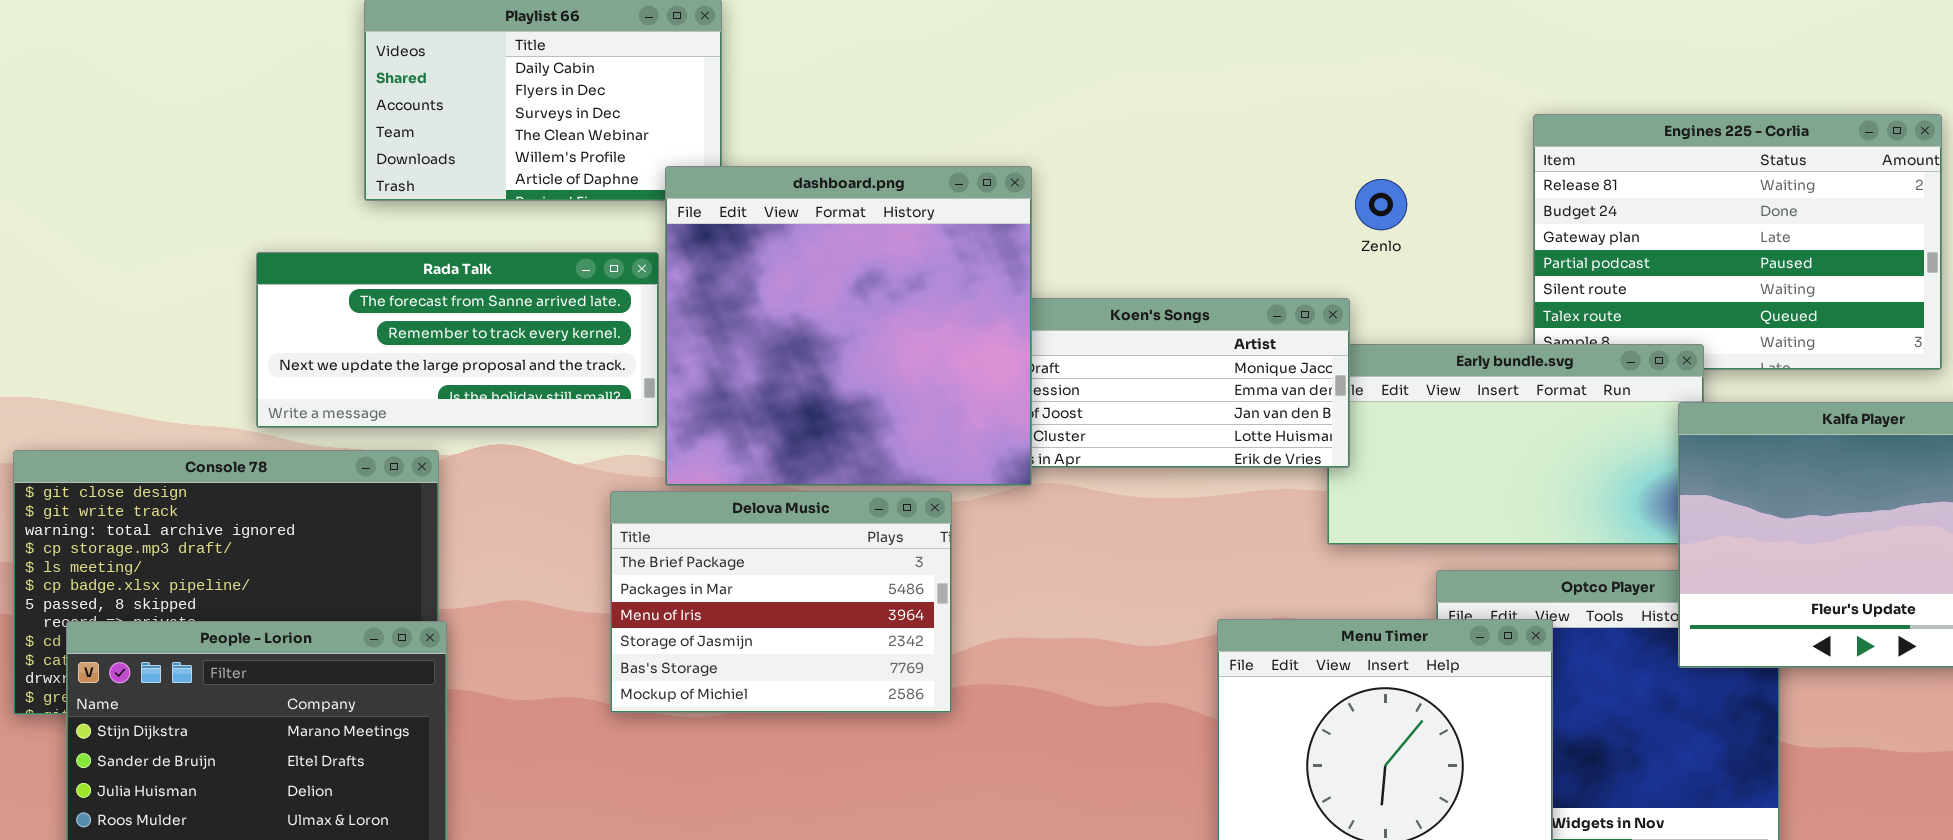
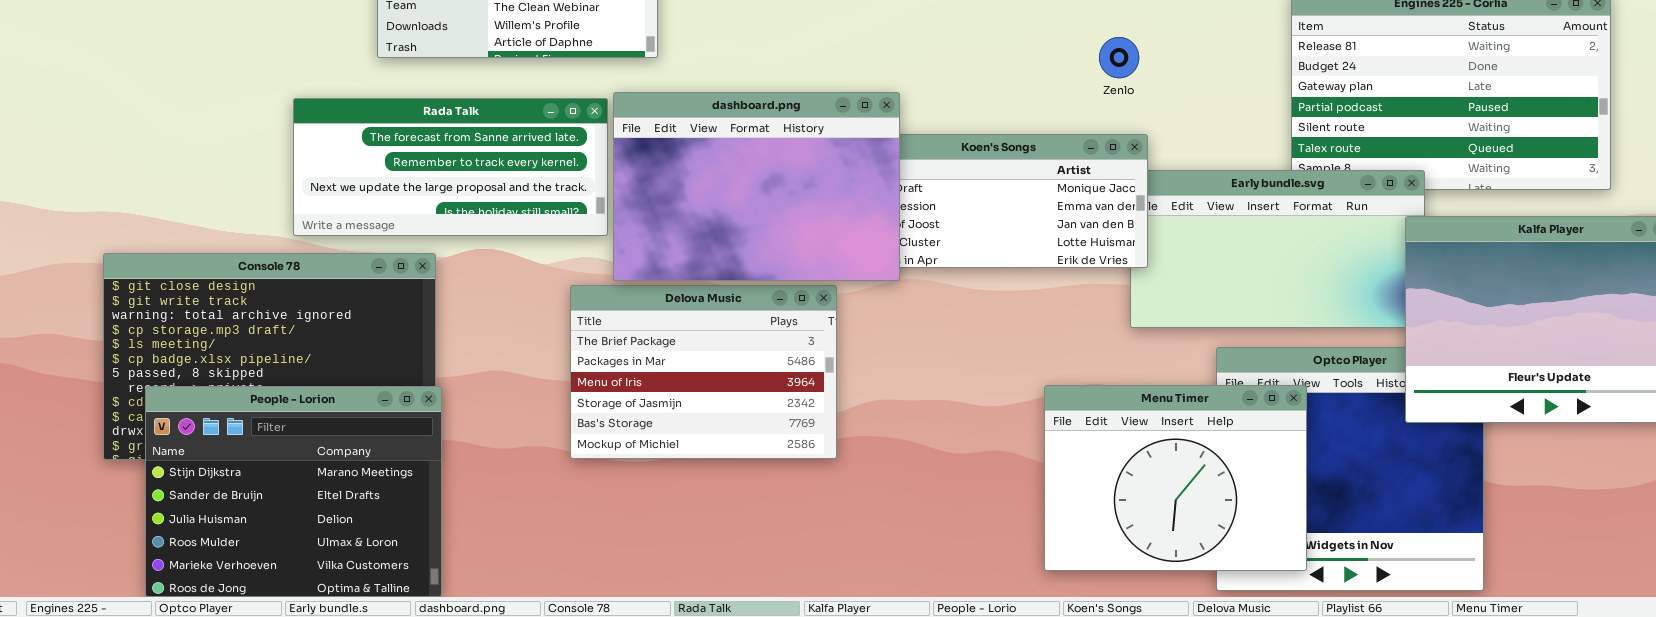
dashboard.png: [665,166,1032,486] -> [613,92,900,281], resized
Zenlo: [1355,179,1407,230] -> [1099,37,1139,78], moved

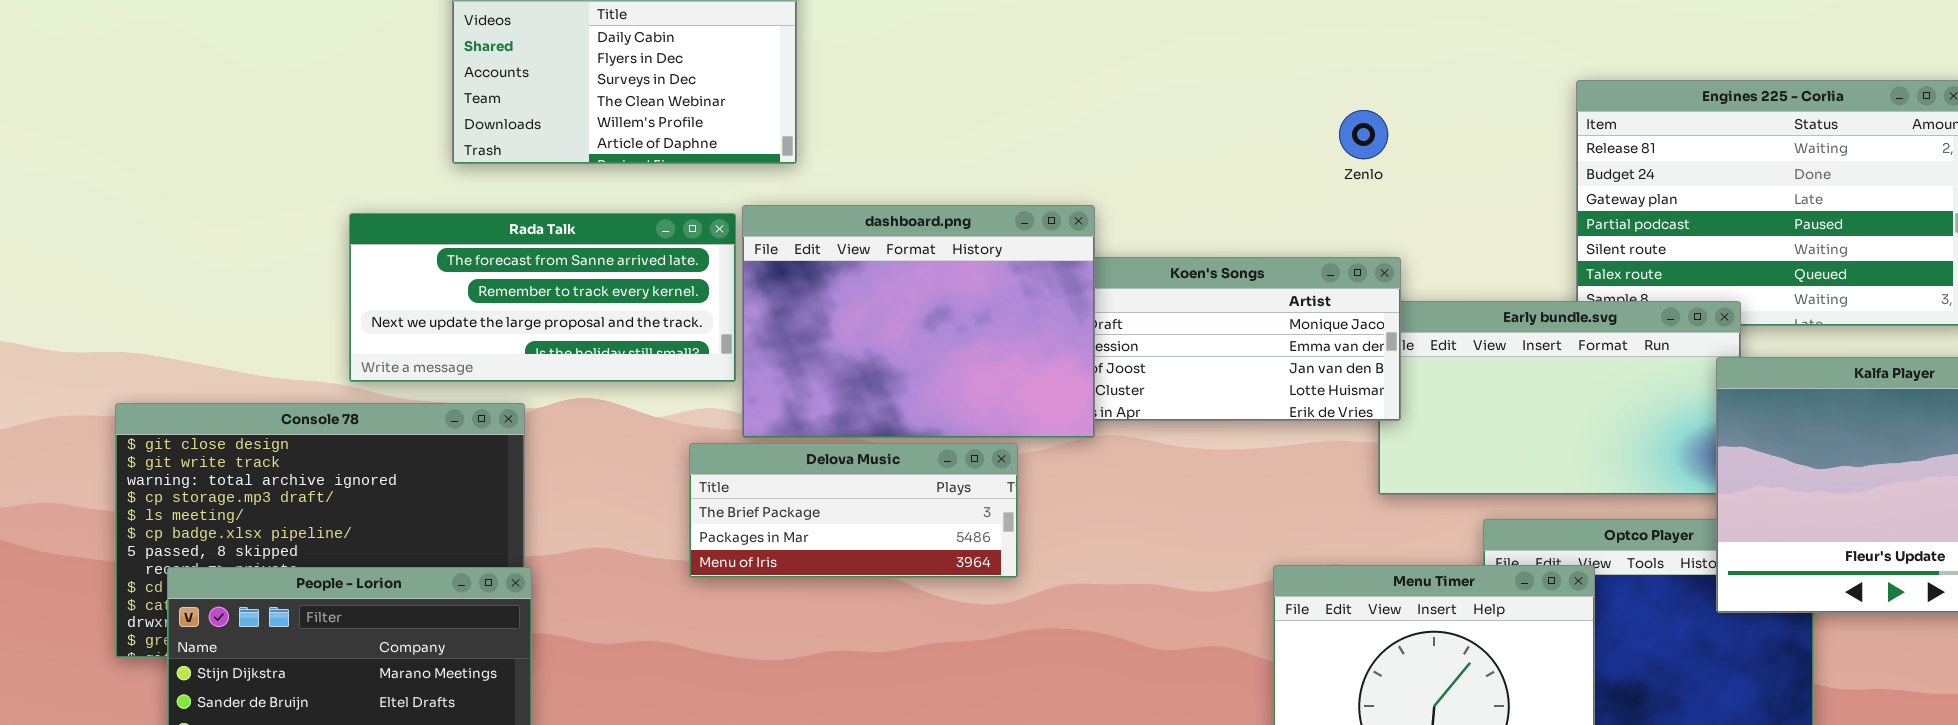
Zenlo: [1099,37,1139,78] -> [1339,110,1388,159], moved
Delova Music: [570,285,837,459] -> [689,443,1018,578], resized

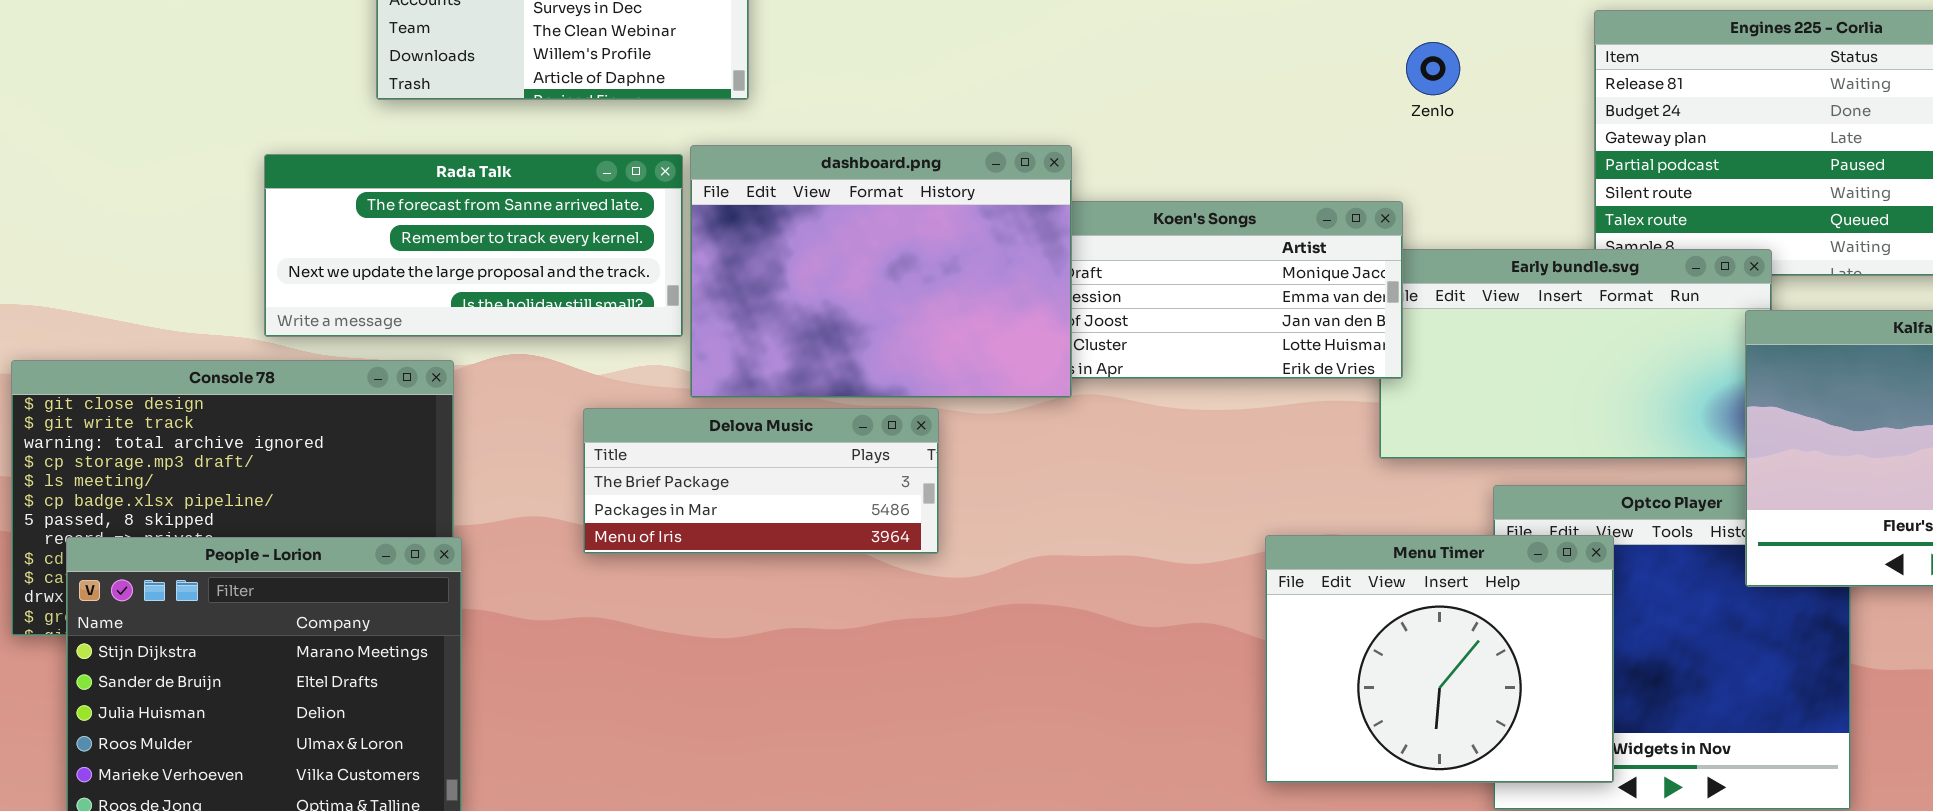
Zenlo: [1339,110,1388,159] -> [1406,42,1460,95], moved
Delova Music: [689,443,1018,578] -> [583,408,939,554], moved

